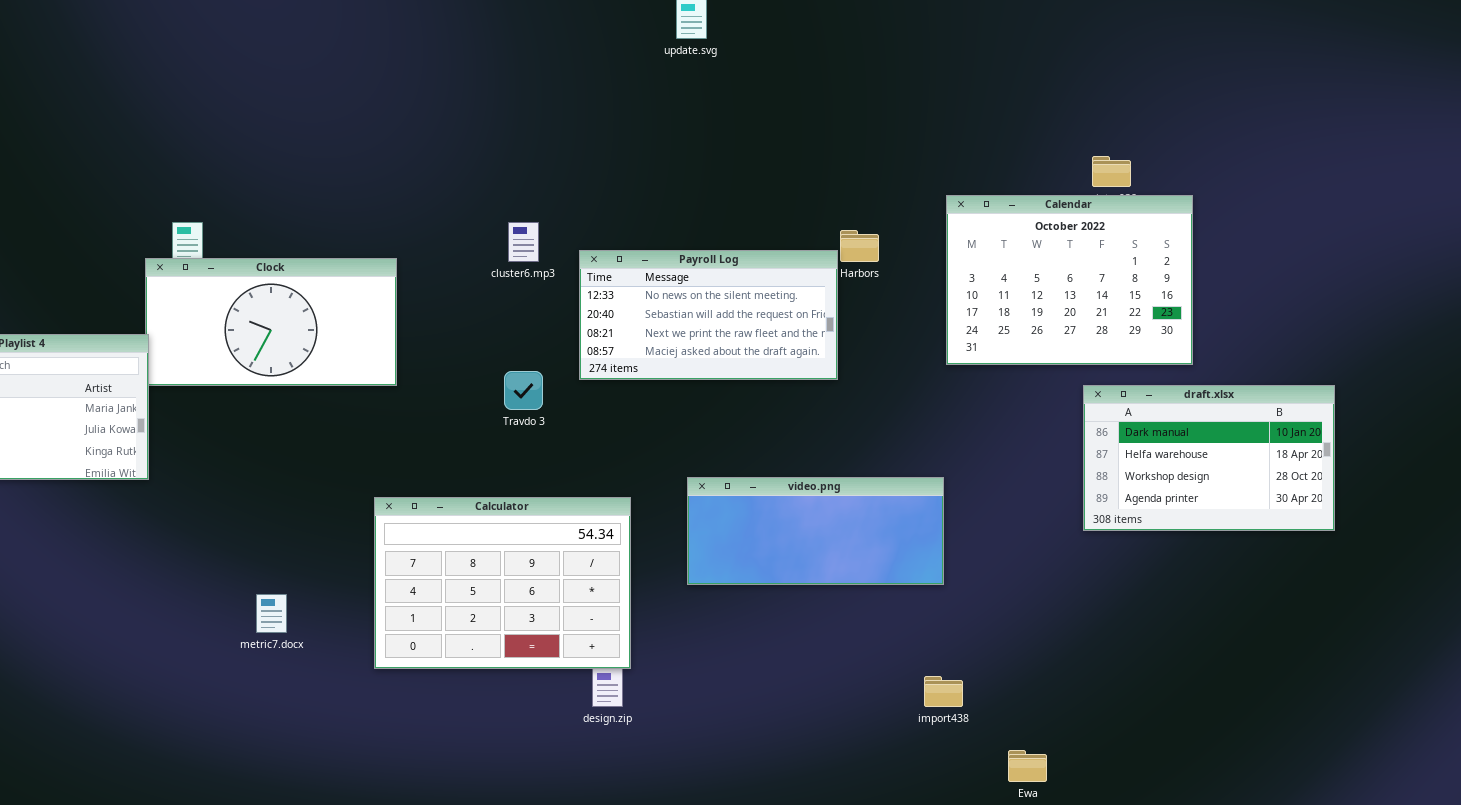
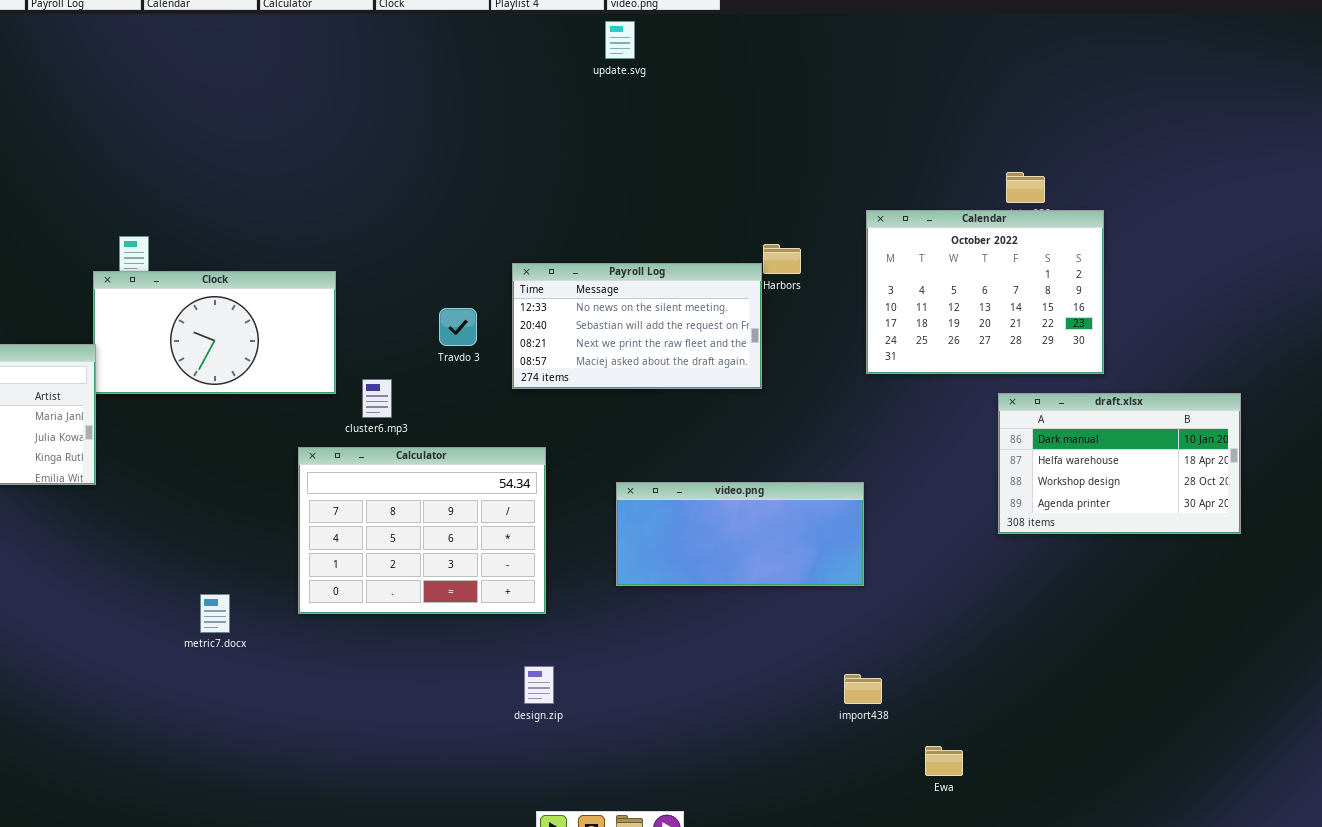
cluster6.mp3: [508,222,539,262] -> [362,379,392,418], moved
Travdo 3: [504,371,543,410] -> [439,308,477,346], moved
Calculator: [374,497,631,669] -> [298,447,546,614], moved

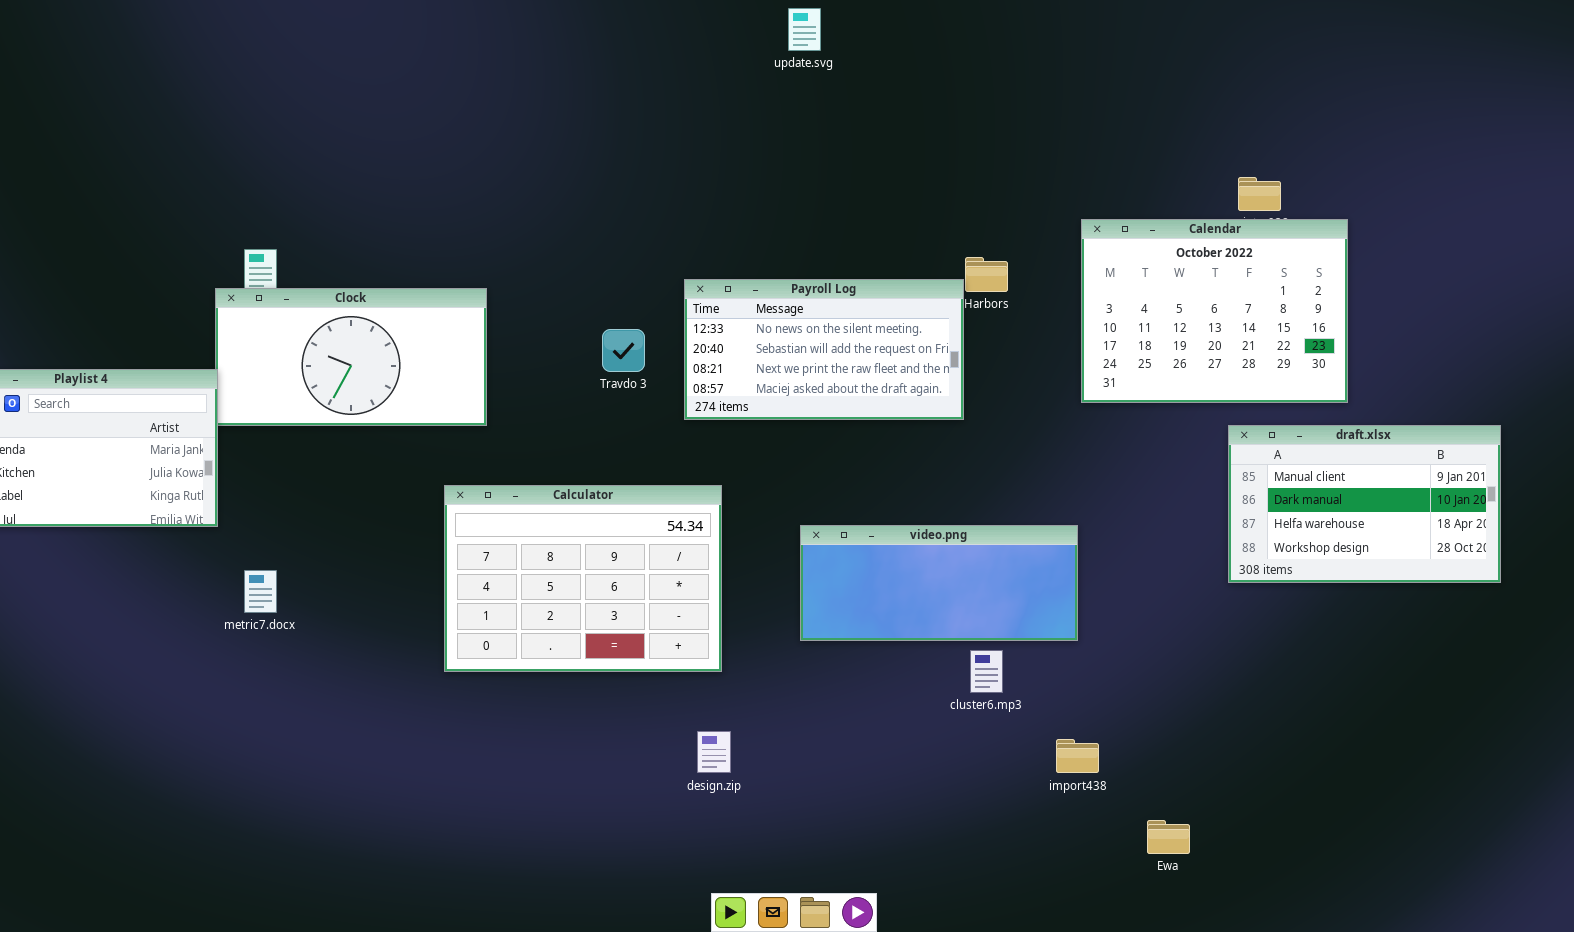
cluster6.mp3: [362,379,392,418] -> [970,650,1003,693], moved
draft.xlsx: [998,393,1241,534] -> [1228,425,1501,583], scrolled up 1 row
metric7.docx: [200,594,230,633] -> [244,570,277,613], moved

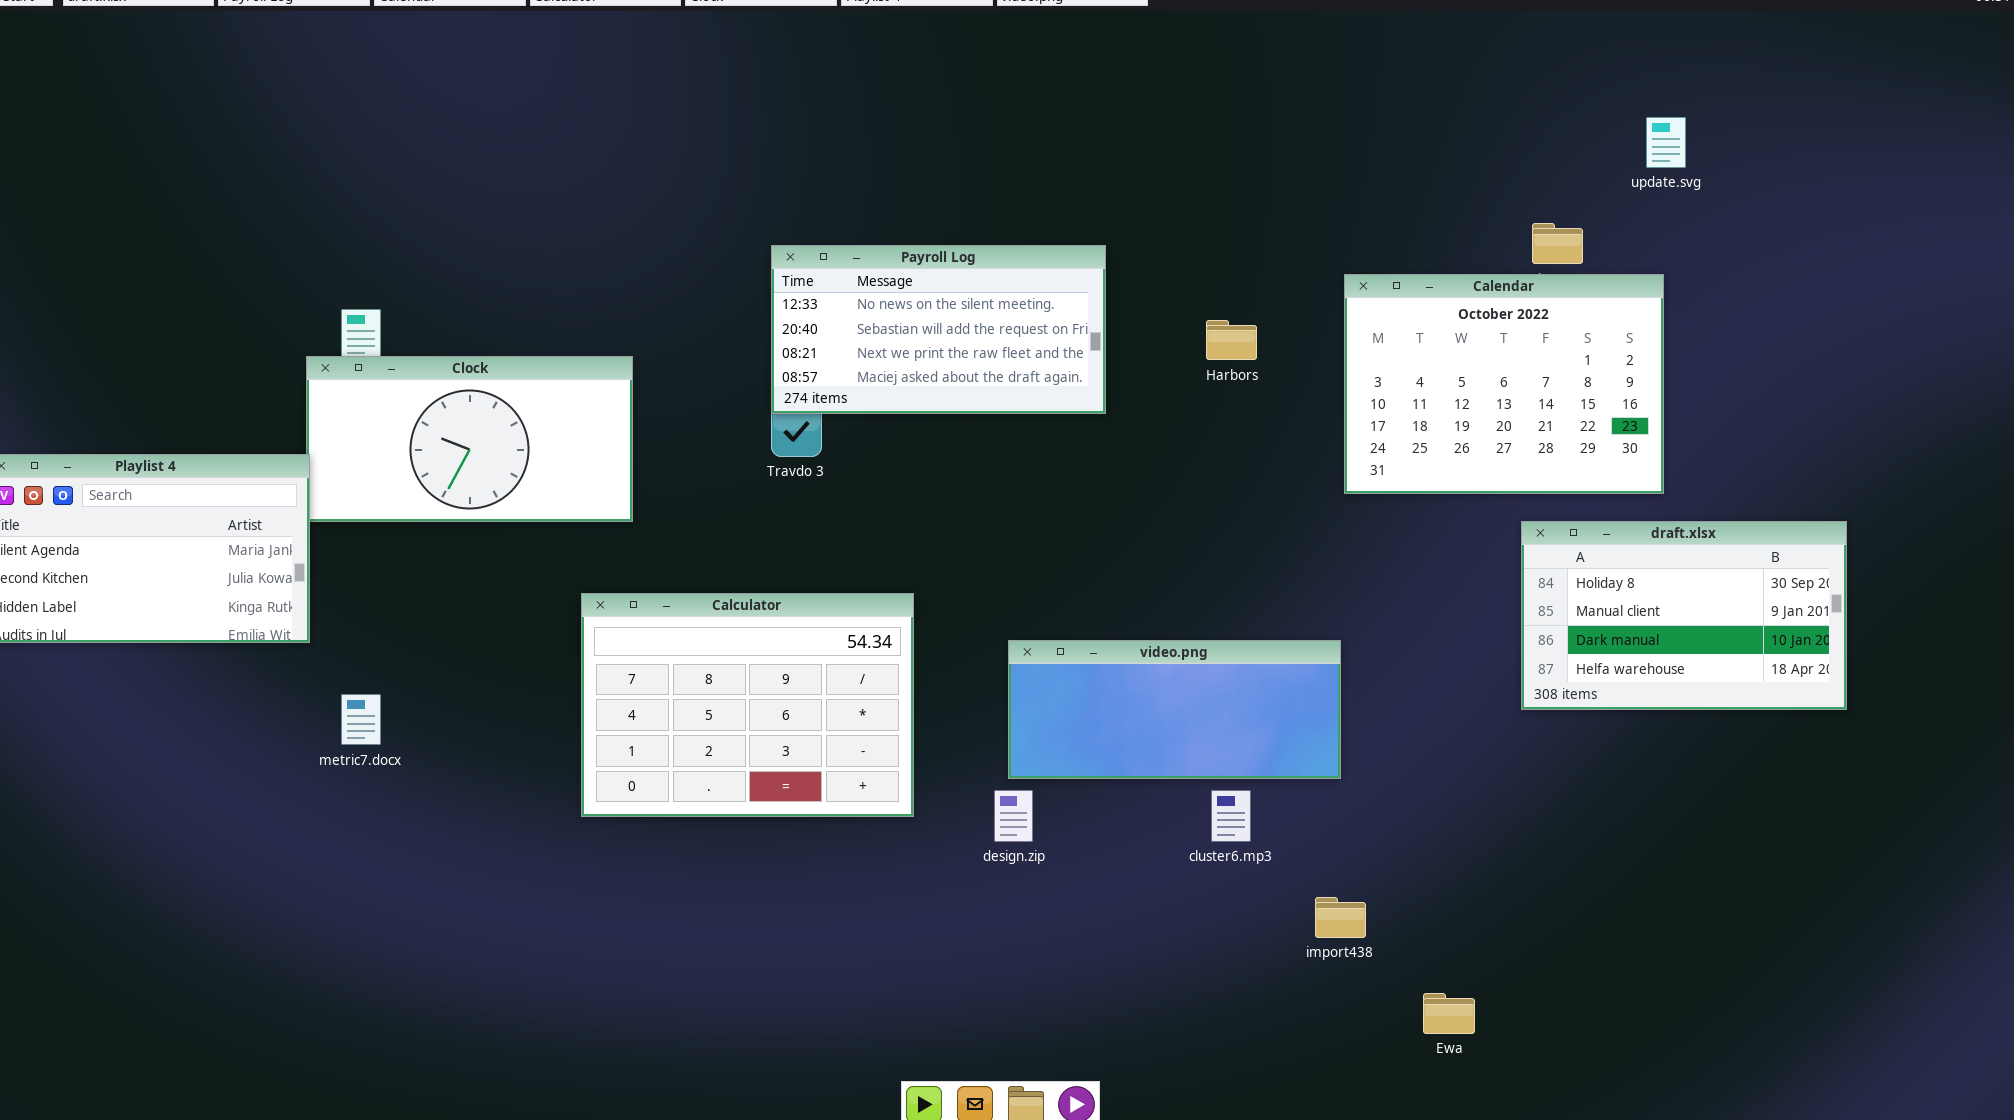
update.svg: [788,8,821,51] -> [1646,117,1686,168], moved
Payroll Log: [684,279,964,420] -> [771,245,1106,414], moved
draft.xlsx: [1228,425,1501,583] -> [1521,521,1847,710], scrolled up 1 row
design.zip: [697,731,731,773] -> [994,790,1033,842], moved

